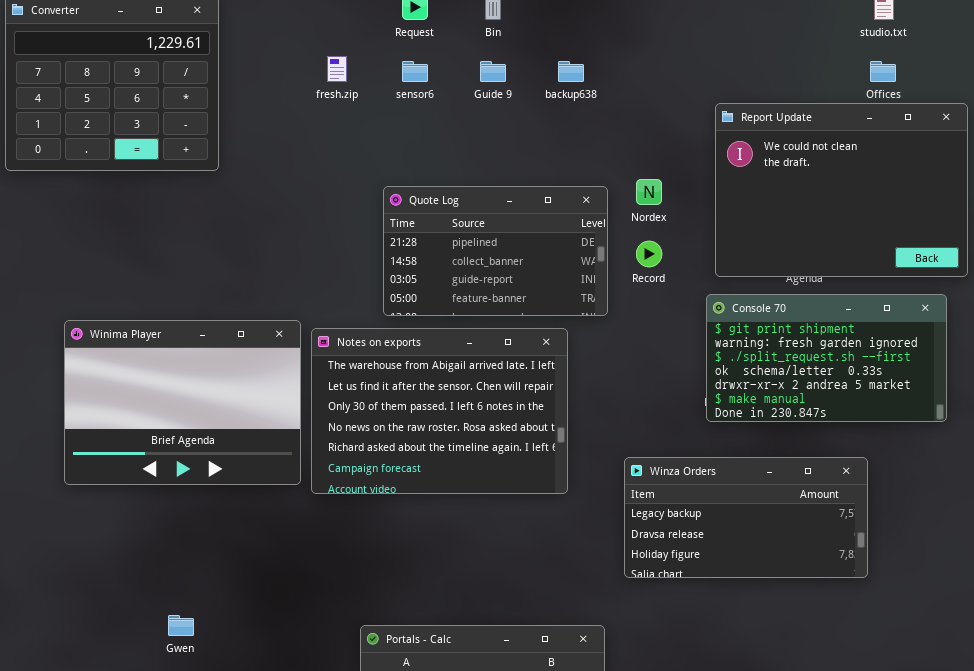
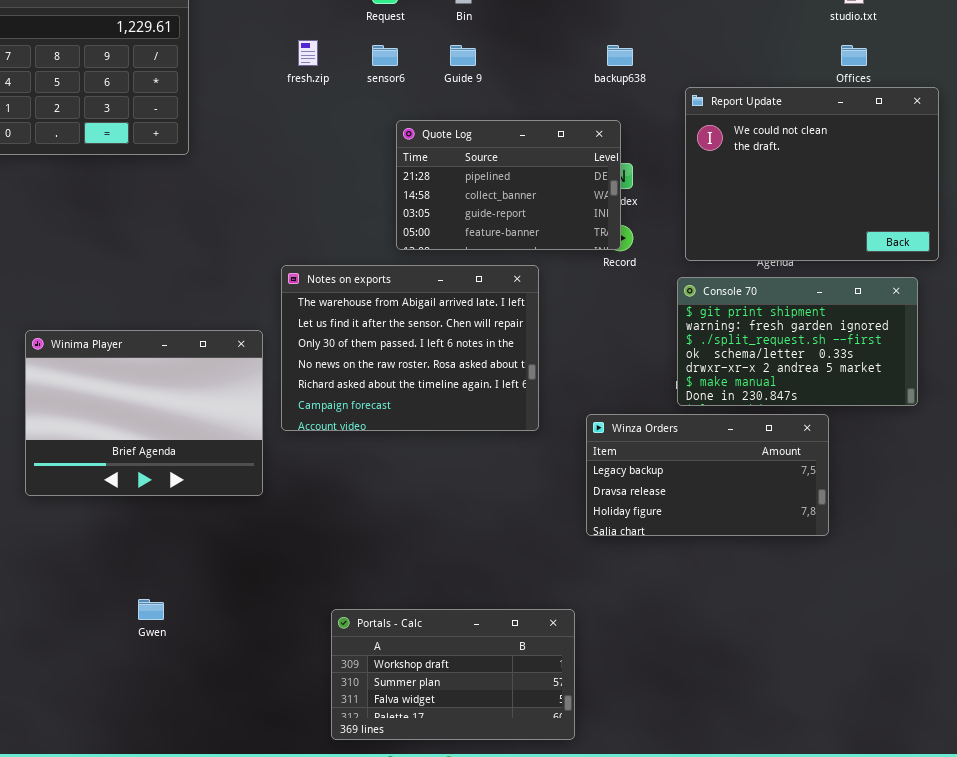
backup638: [558,61,584,82] -> [607,45,633,66], moved
Quote Log: [383,186,608,316] -> [396,120,621,250], moved
Winima Player: [64,320,301,485] -> [25,330,263,496], moved
Notes on exports: [311,328,568,494] -> [281,265,539,431], moved
Winza Orders: [624,457,868,578] -> [586,414,829,536], moved

